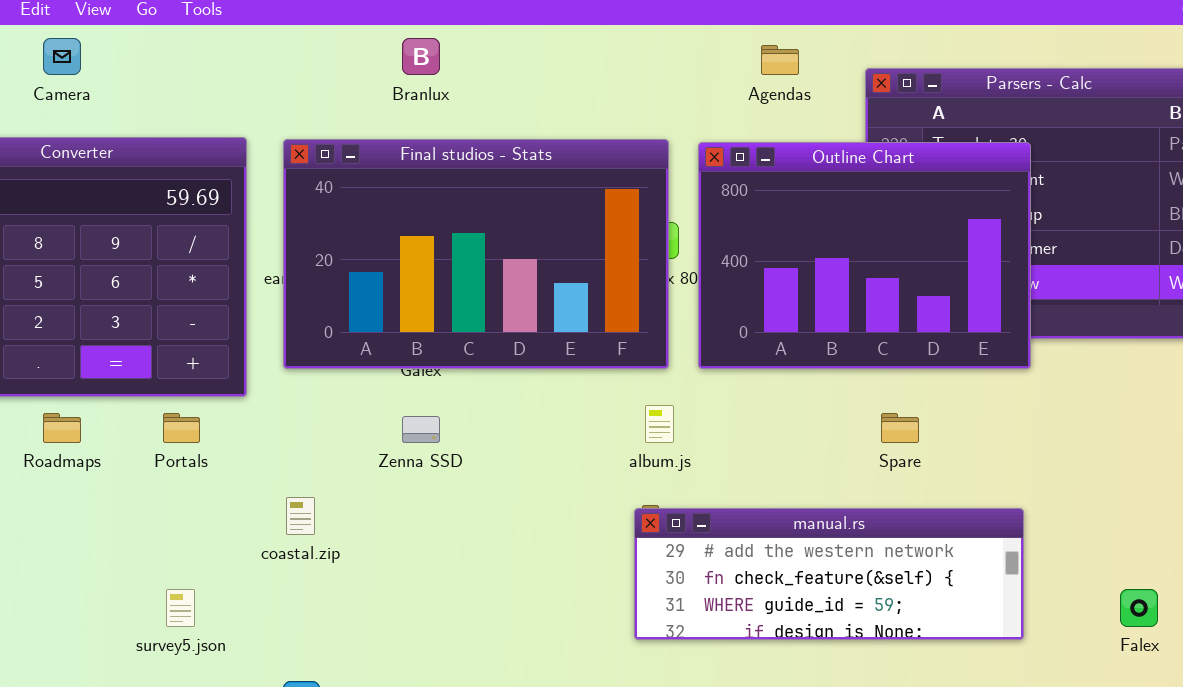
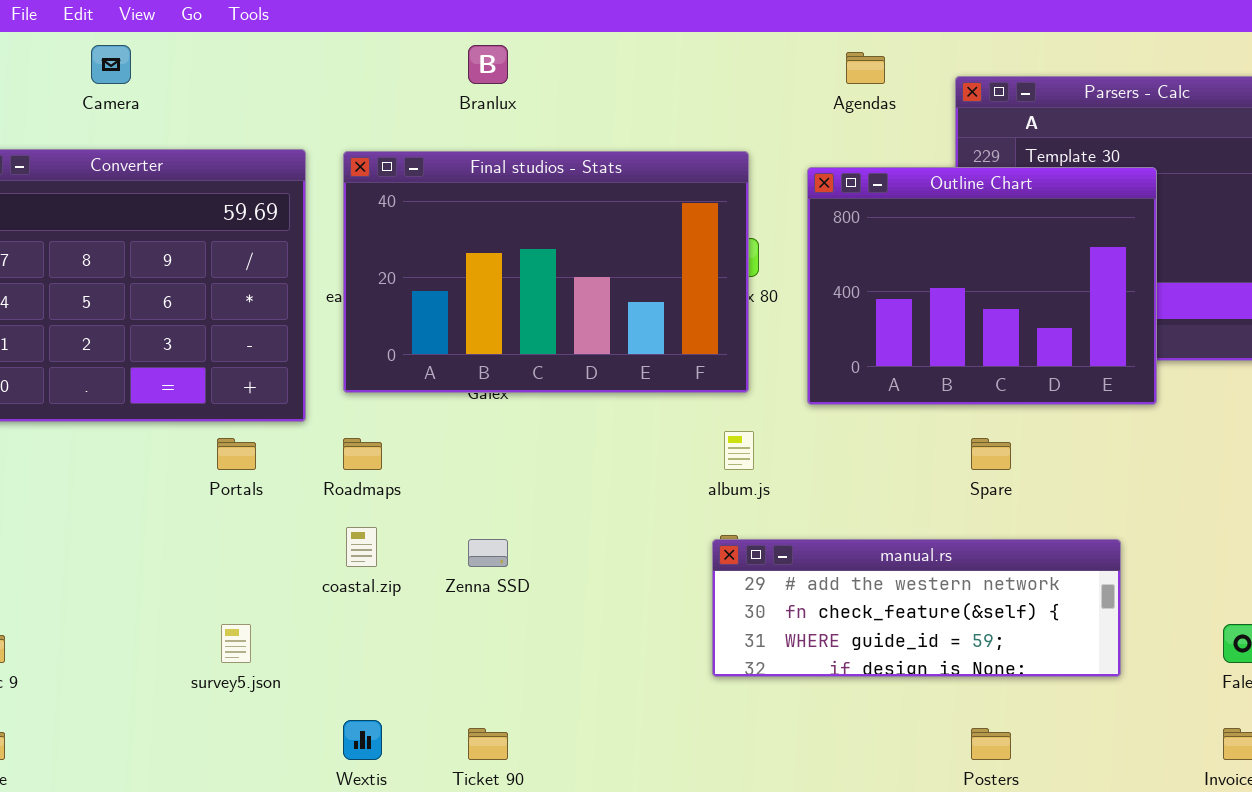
Outline Chart: [698,142,1031,369] -> [807,167,1157,405], moved
Roadmaps: [43,413,81,443] -> [343,438,382,470], moved
Zenna SSD: [402,416,440,443] -> [468,539,508,567], moved

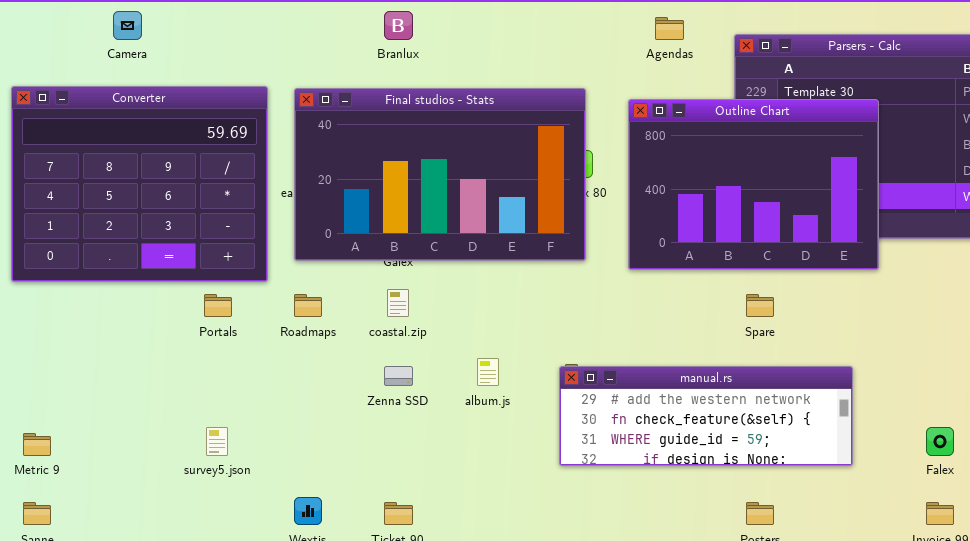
album.js: [724,431,754,470] -> [477,358,499,386], moved
coastal.zip: [346,527,377,567] -> [387,289,409,317], moved

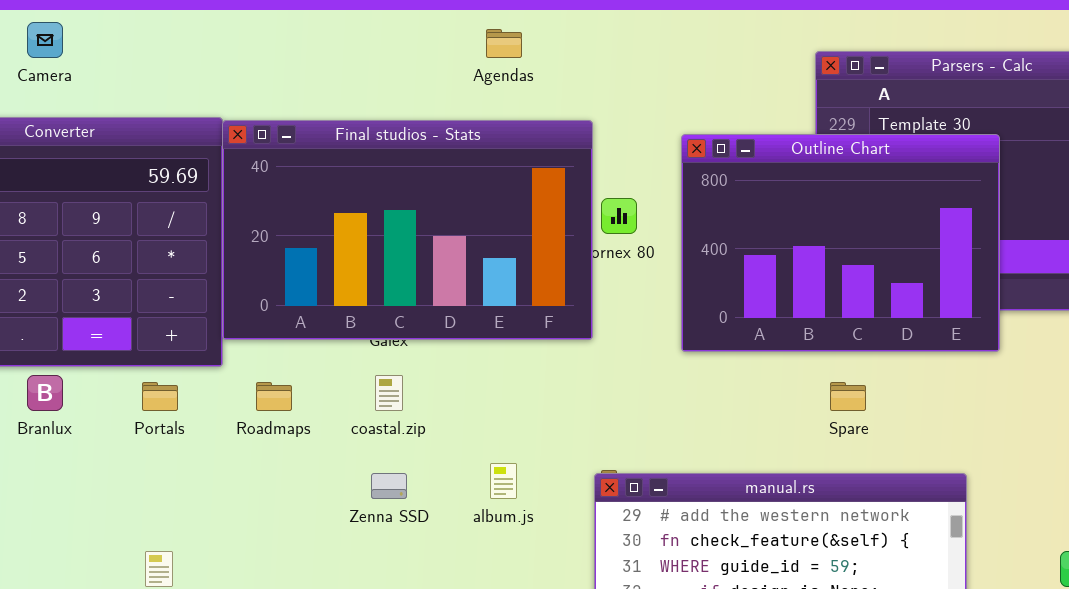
Branlux: [384,11,413,40] -> [27,375,63,411], moved
Agendas: [655,17,684,40] -> [486,29,522,58], moved
Final studios - Stats: [294,88,586,261] -> [222,120,593,340], moved

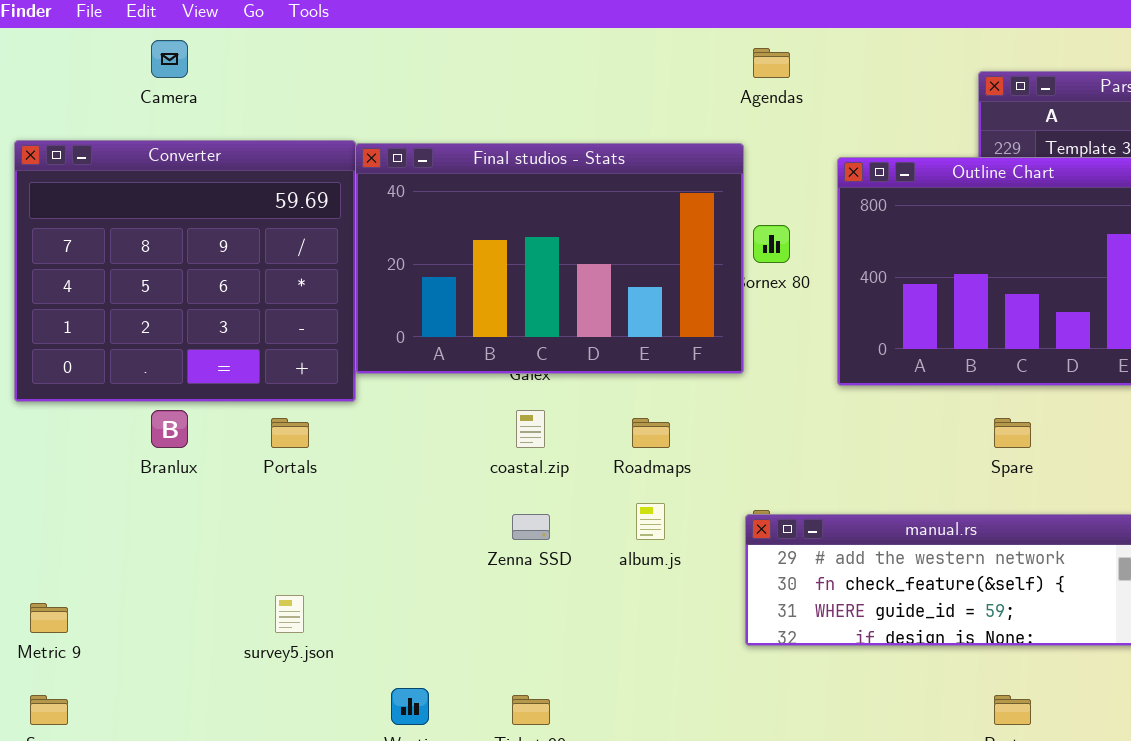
Agendas: [486,29,522,58] -> [753,48,790,78], moved
Roadmaps: [256,382,292,411] -> [632,418,670,448], moved

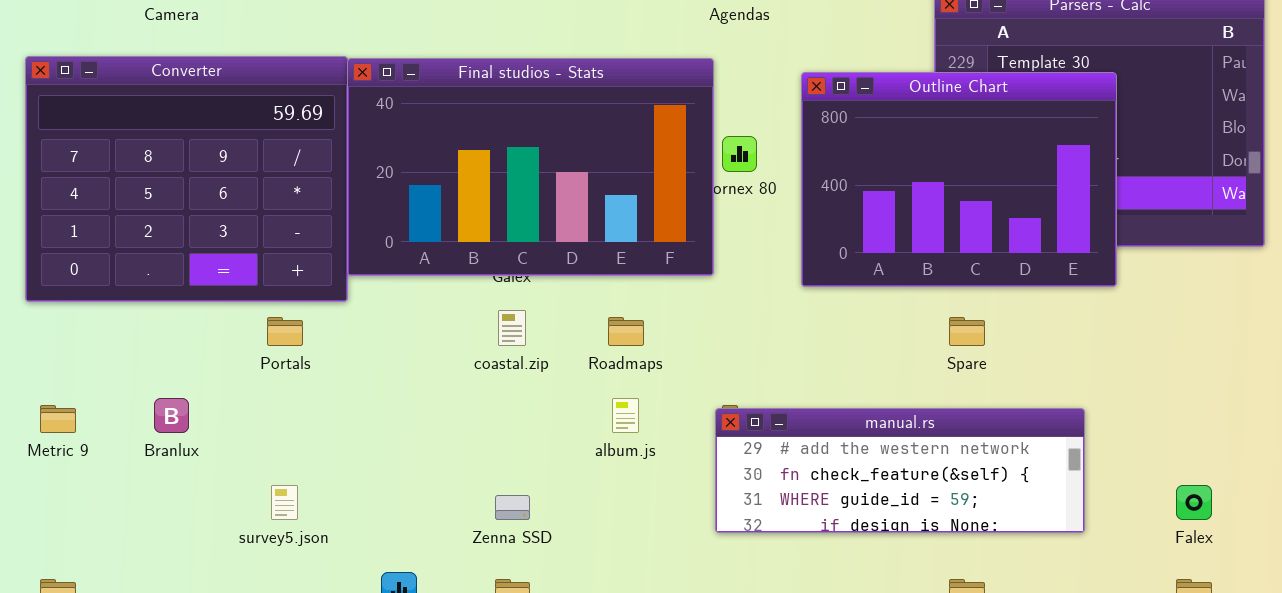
Branlux: [151,410,188,448] -> [154,398,189,433], moved
Zenna SSD: [512,514,550,540] -> [495,495,530,520], moved
Metric 9: [30,603,68,633] -> [40,405,76,433], moved

